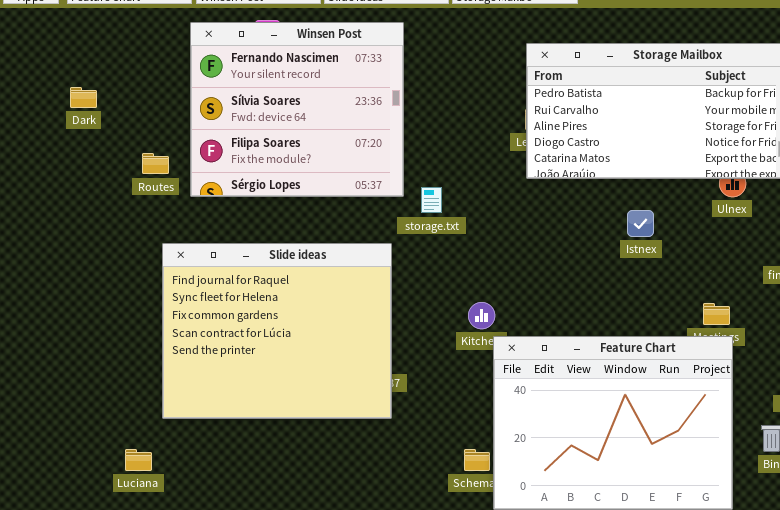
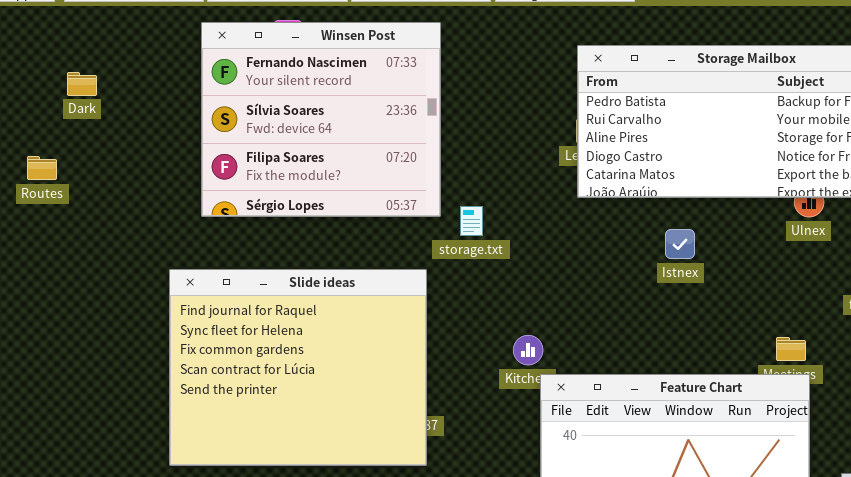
Dark: [70,87,97,108] -> [67,72,97,96], moved
Routes: [142,153,169,174] -> [27,156,57,180], moved
Istnex: [627,210,654,237] -> [665,229,695,259], moved

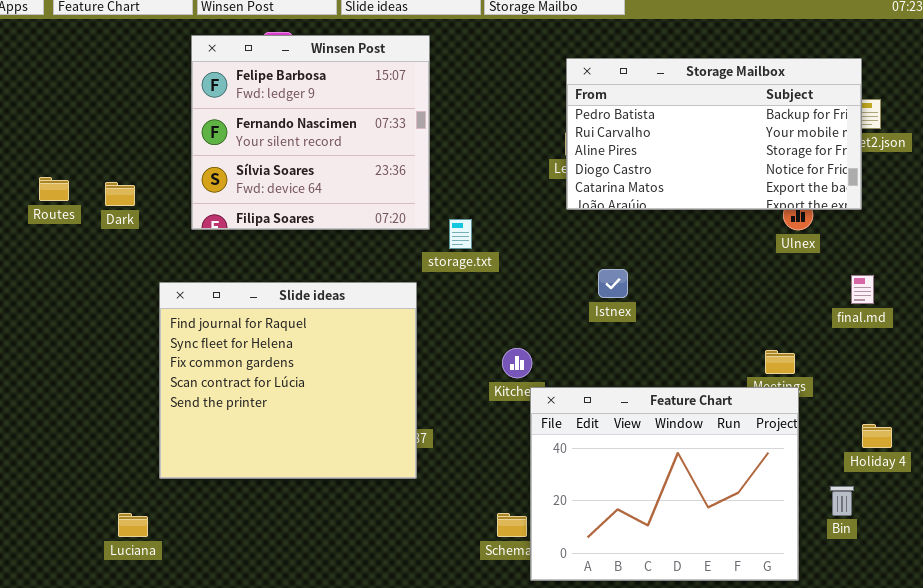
Winsen Post: [201,22,441,217] -> [191,35,430,230], scrolled up 1 row
Dark: [67,72,97,96] -> [105,182,135,206], moved
Routes: [27,156,57,180] -> [39,177,69,201], moved
Istnex: [665,229,695,259] -> [598,269,628,298], moved

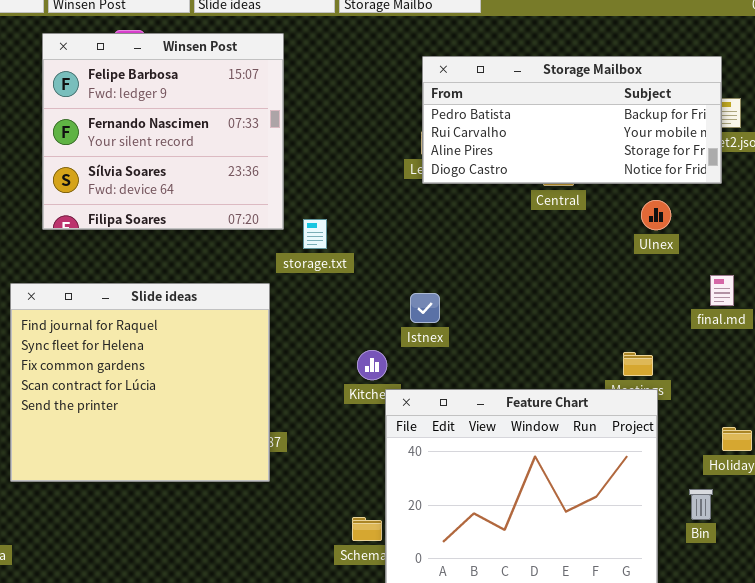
Storage Mailbox: [566,58,862,210] -> [422,56,722,184], resized
Istnex: [598,269,628,298] -> [410,293,440,323], moved

